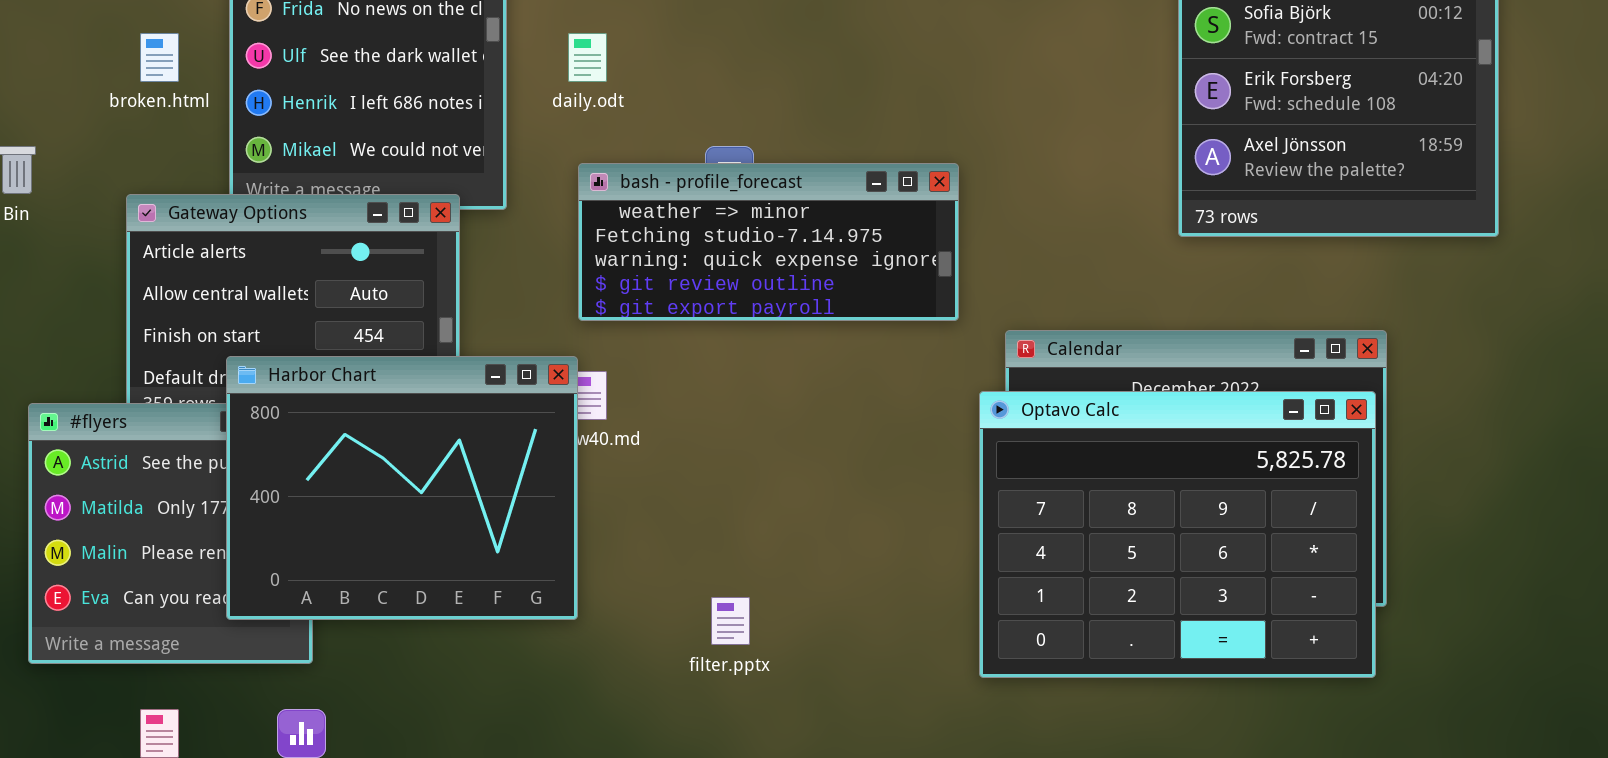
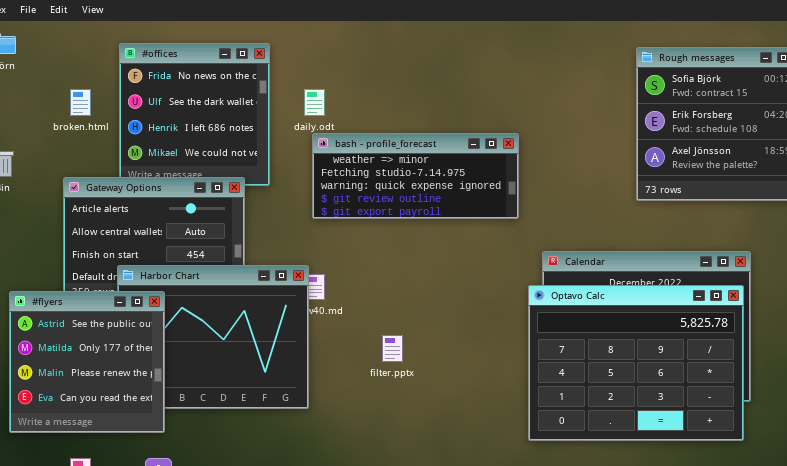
bash - profile_forecast: [578,163,959,321] -> [312,133,519,219], moved
#flyers: [28,403,313,664] -> [9,291,165,433], raised
filter.pptx: [711,597,750,645] -> [382,335,403,362], moved

